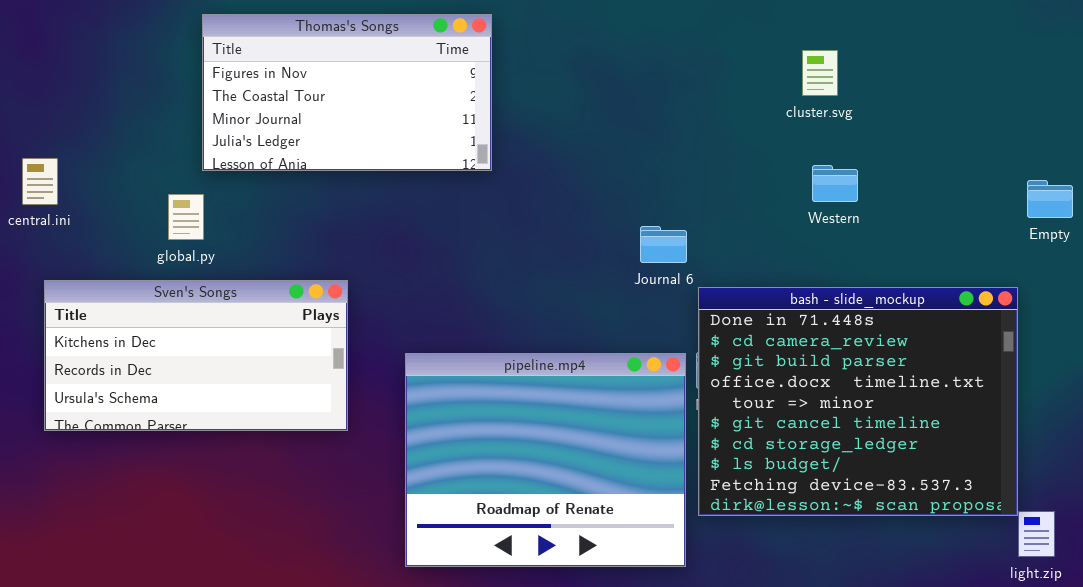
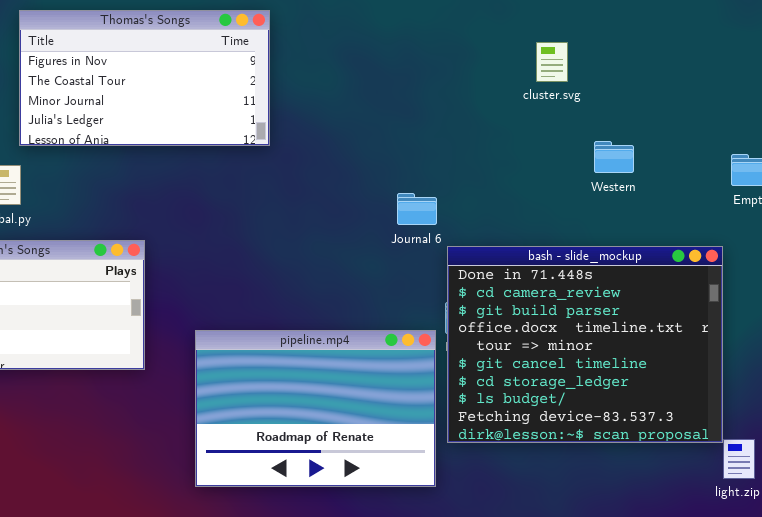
Western: [812,165,858,202] -> [594,141,634,173], moved
pipeline.mp4: [405,353,686,567] -> [195,330,436,487], resized

